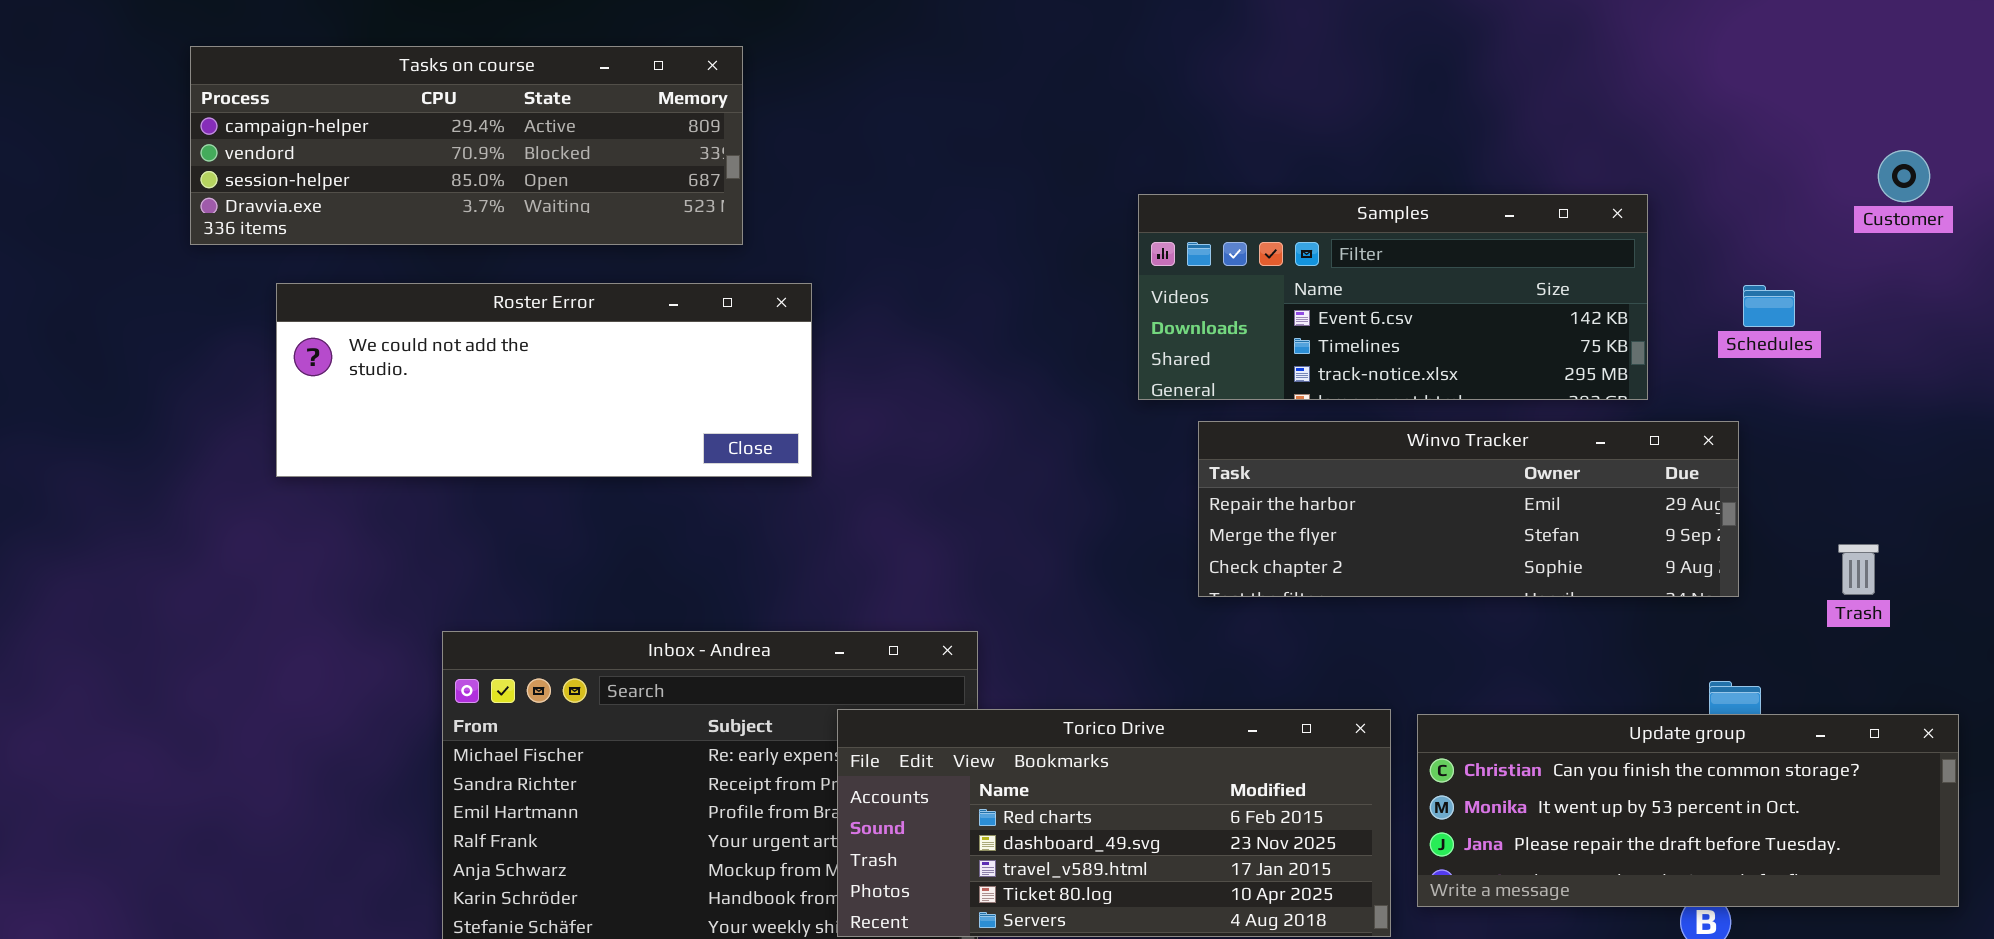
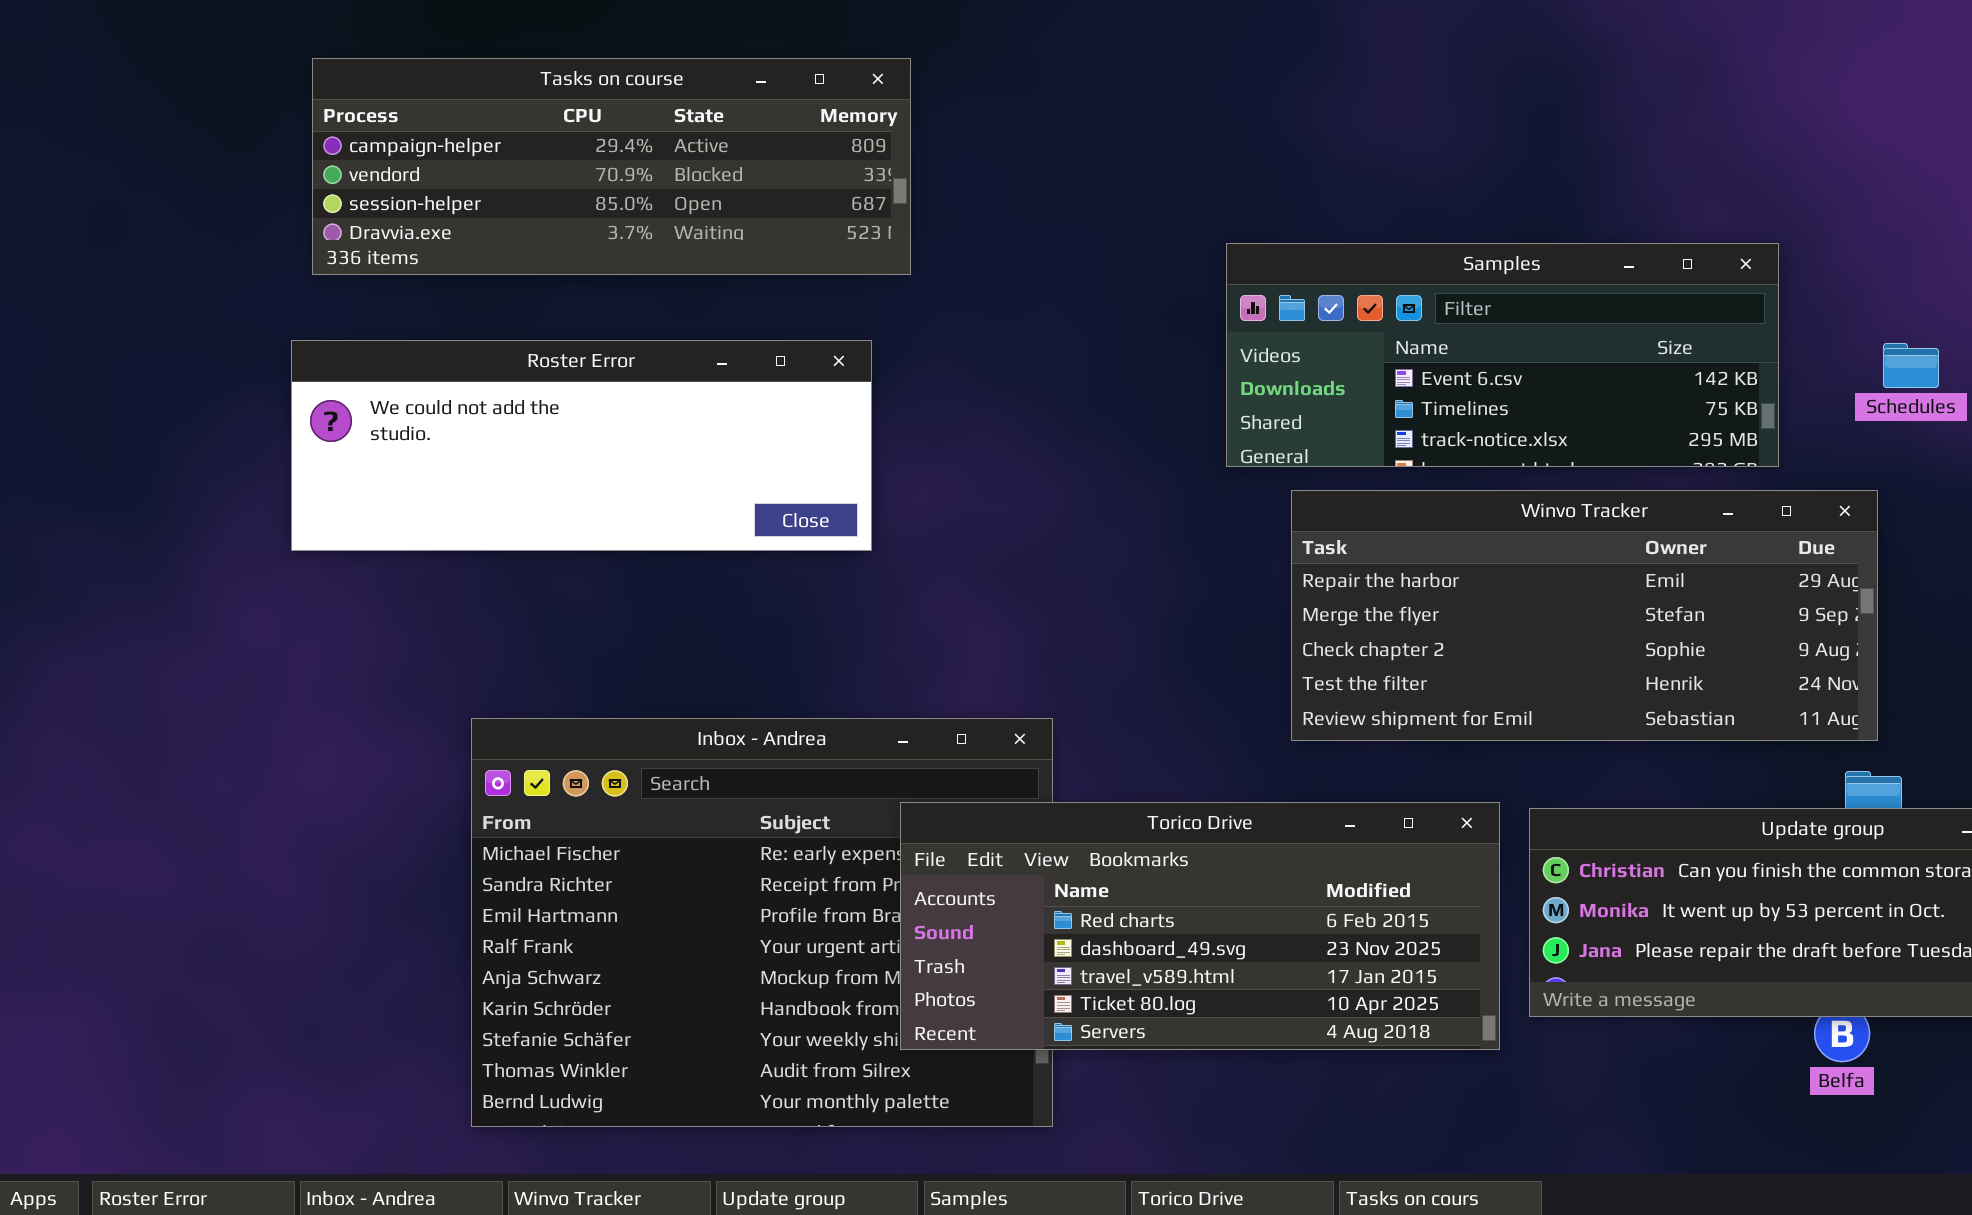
Tasks on course: [190,46,743,245] -> [312,58,911,275], moved
Winvo Tracker: [1198,421,1739,597] -> [1291,490,1878,741], resized

